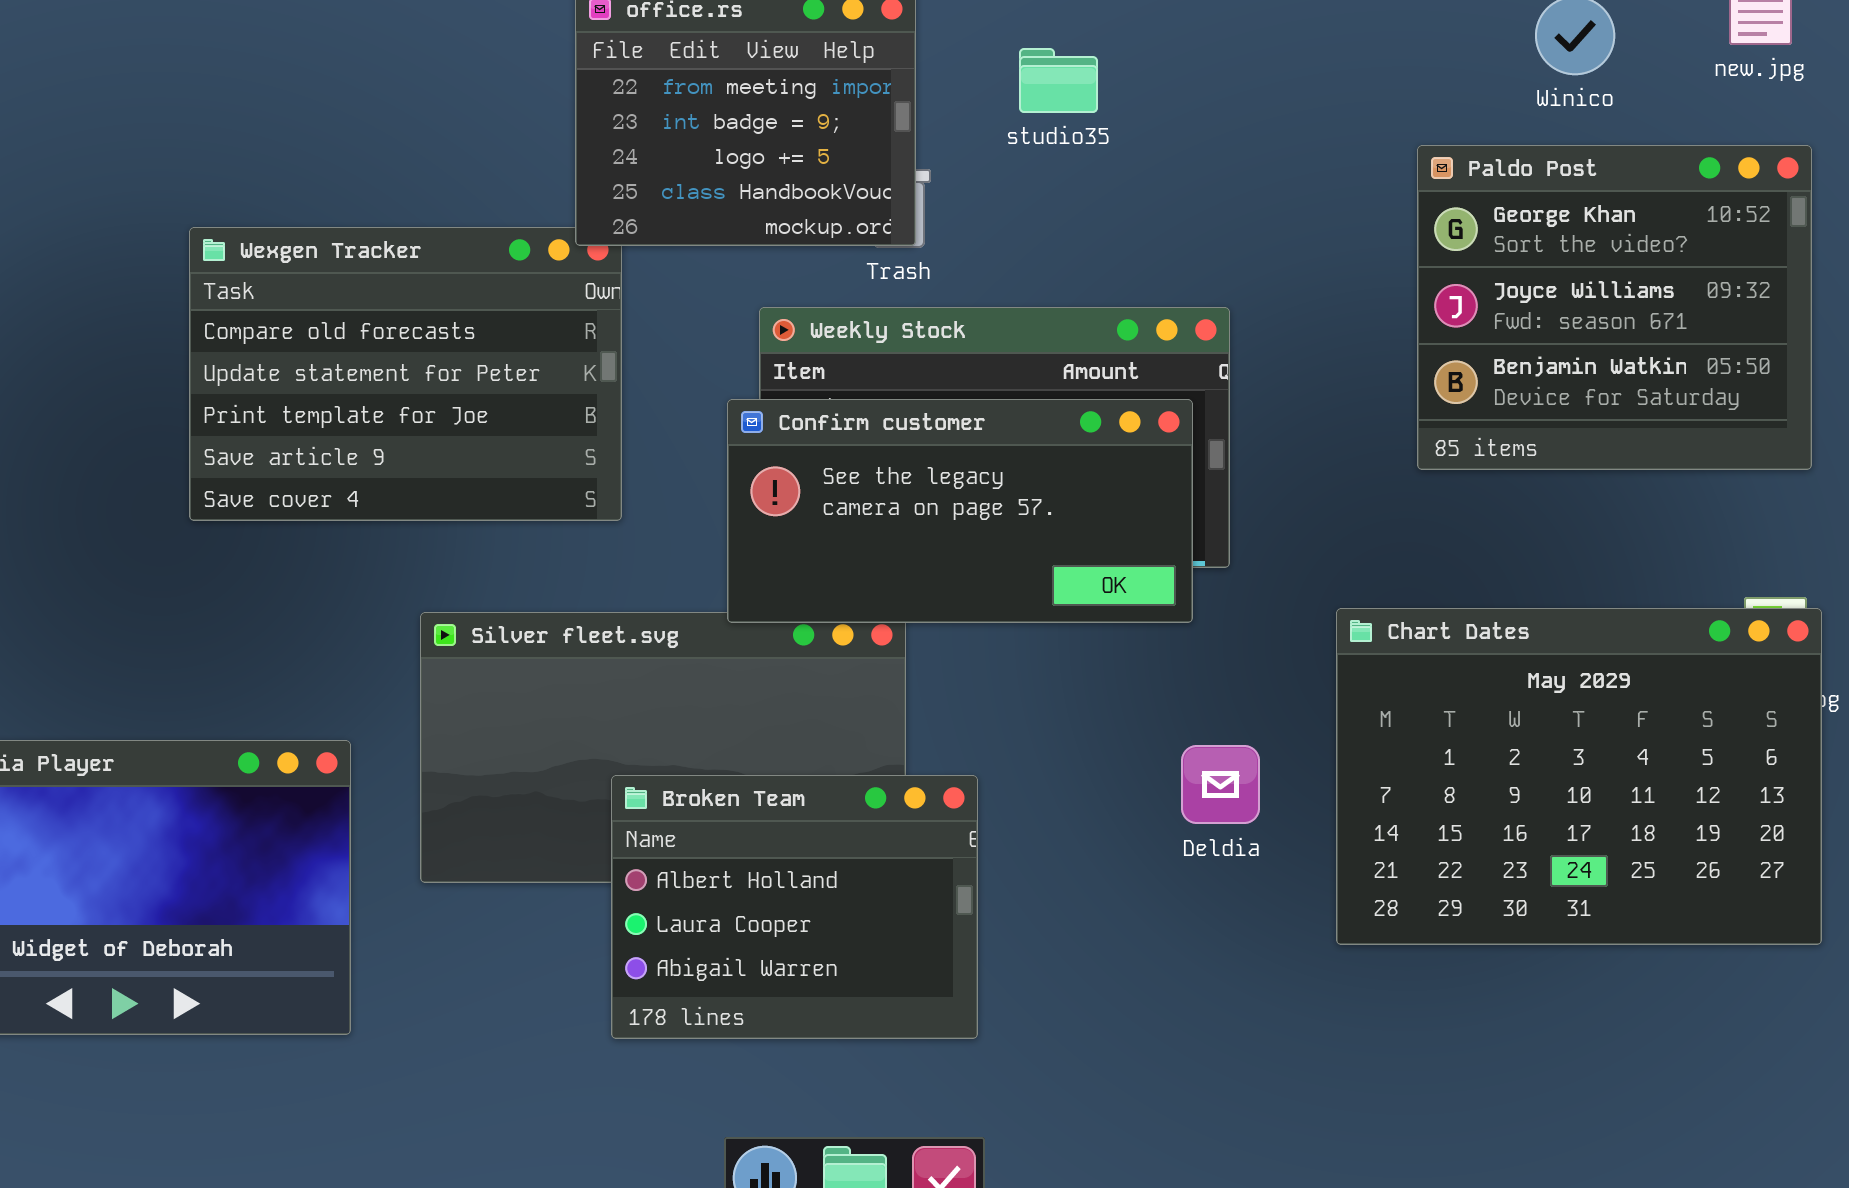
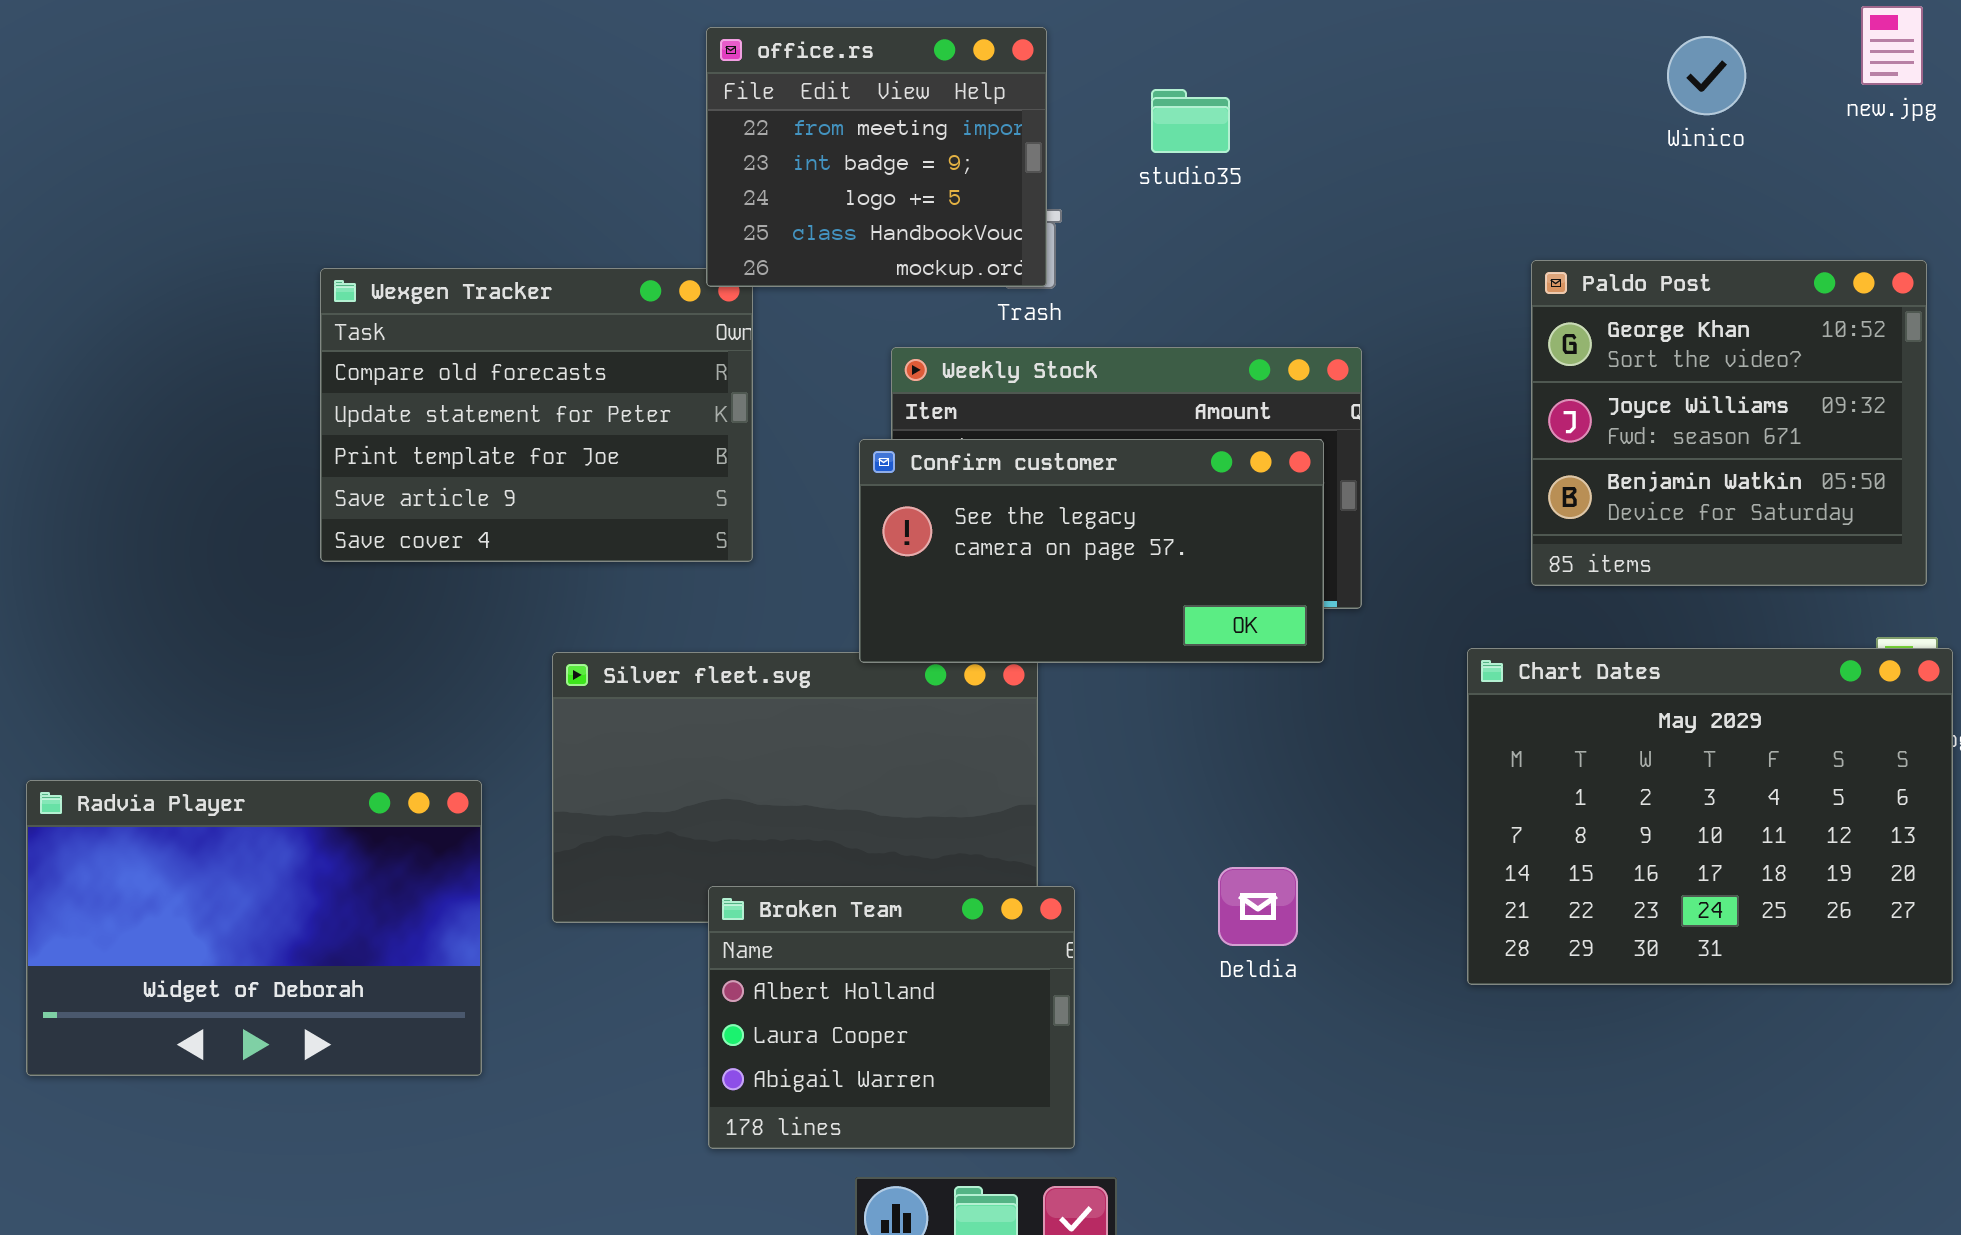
Paldo Post: [1417,145,1812,470] -> [1531,260,1927,586], moved
Deldia: [1181,745,1260,824] -> [1218,867,1298,946], moved
Broken Team: [611,775,978,1039] -> [708,886,1075,1149], moved

